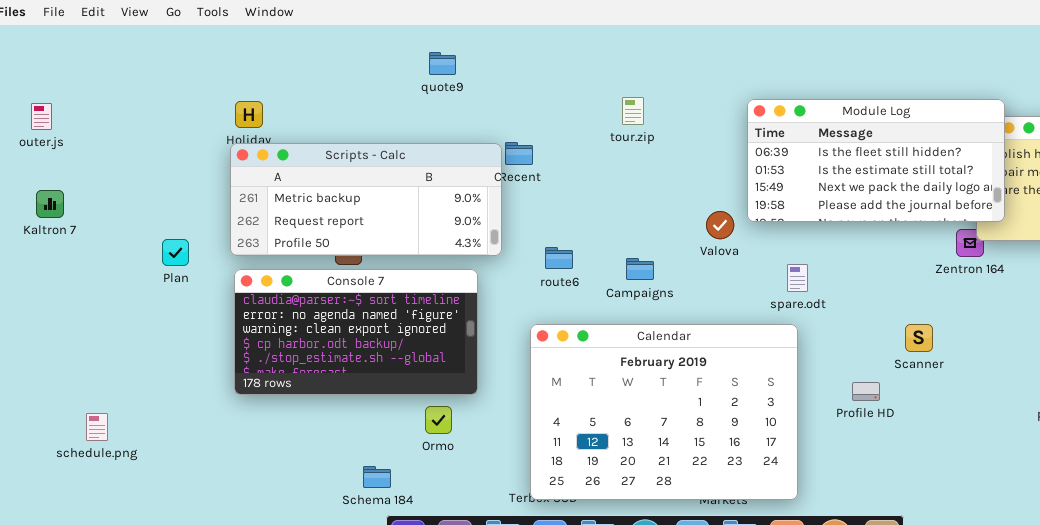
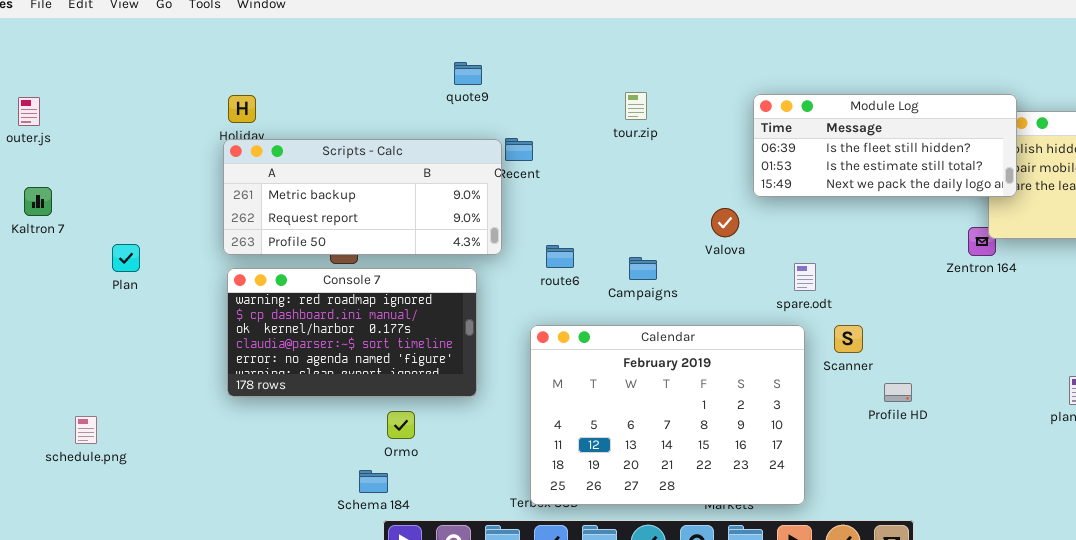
quote9: [429,52,456,75] -> [454,62,482,85], moved
Module Log: [747,99,1005,222] -> [753,94,1017,197], resized
Plan: [162,239,189,266] -> [112,244,140,272], moved
Console 7: [234,269,478,395] -> [227,268,477,397], scrolled up 3 rows
Scanner: [905,324,933,352] -> [834,325,863,353], moved
Profile HD: [852,382,880,401] -> [884,383,912,402], moved
Ormo: [425,406,452,434] -> [387,411,415,439], moved

